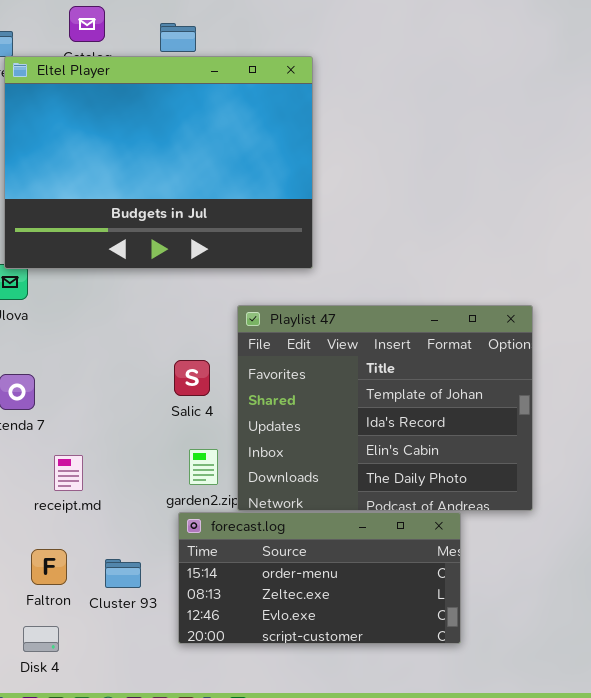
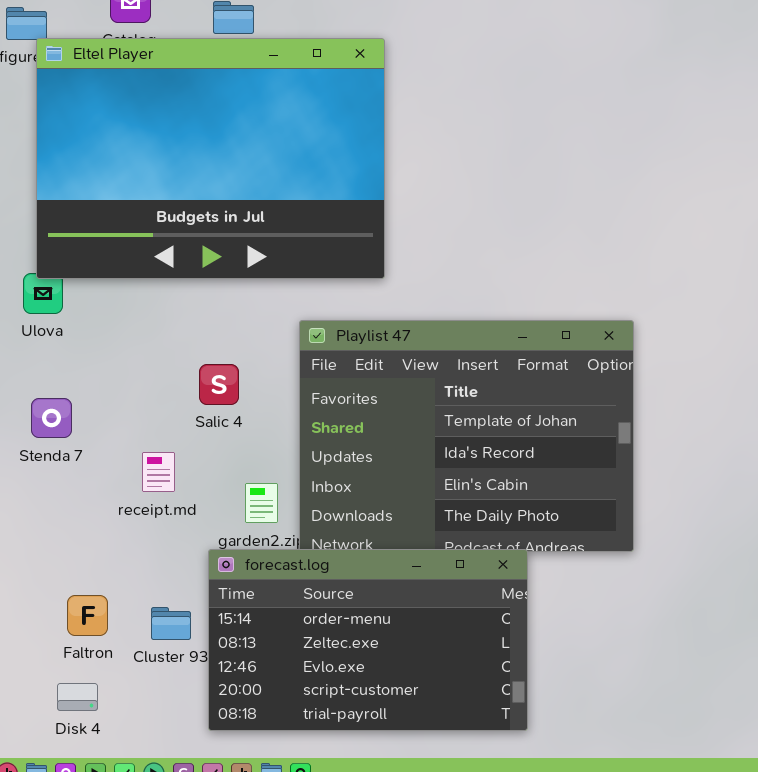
Salic 4: [174,360,210,396] -> [199,364,239,405], moved
receipt.md: [54,455,83,491] -> [142,452,175,492], moved
forecast.log: [178,512,461,644] -> [208,549,528,731], moved, resized

